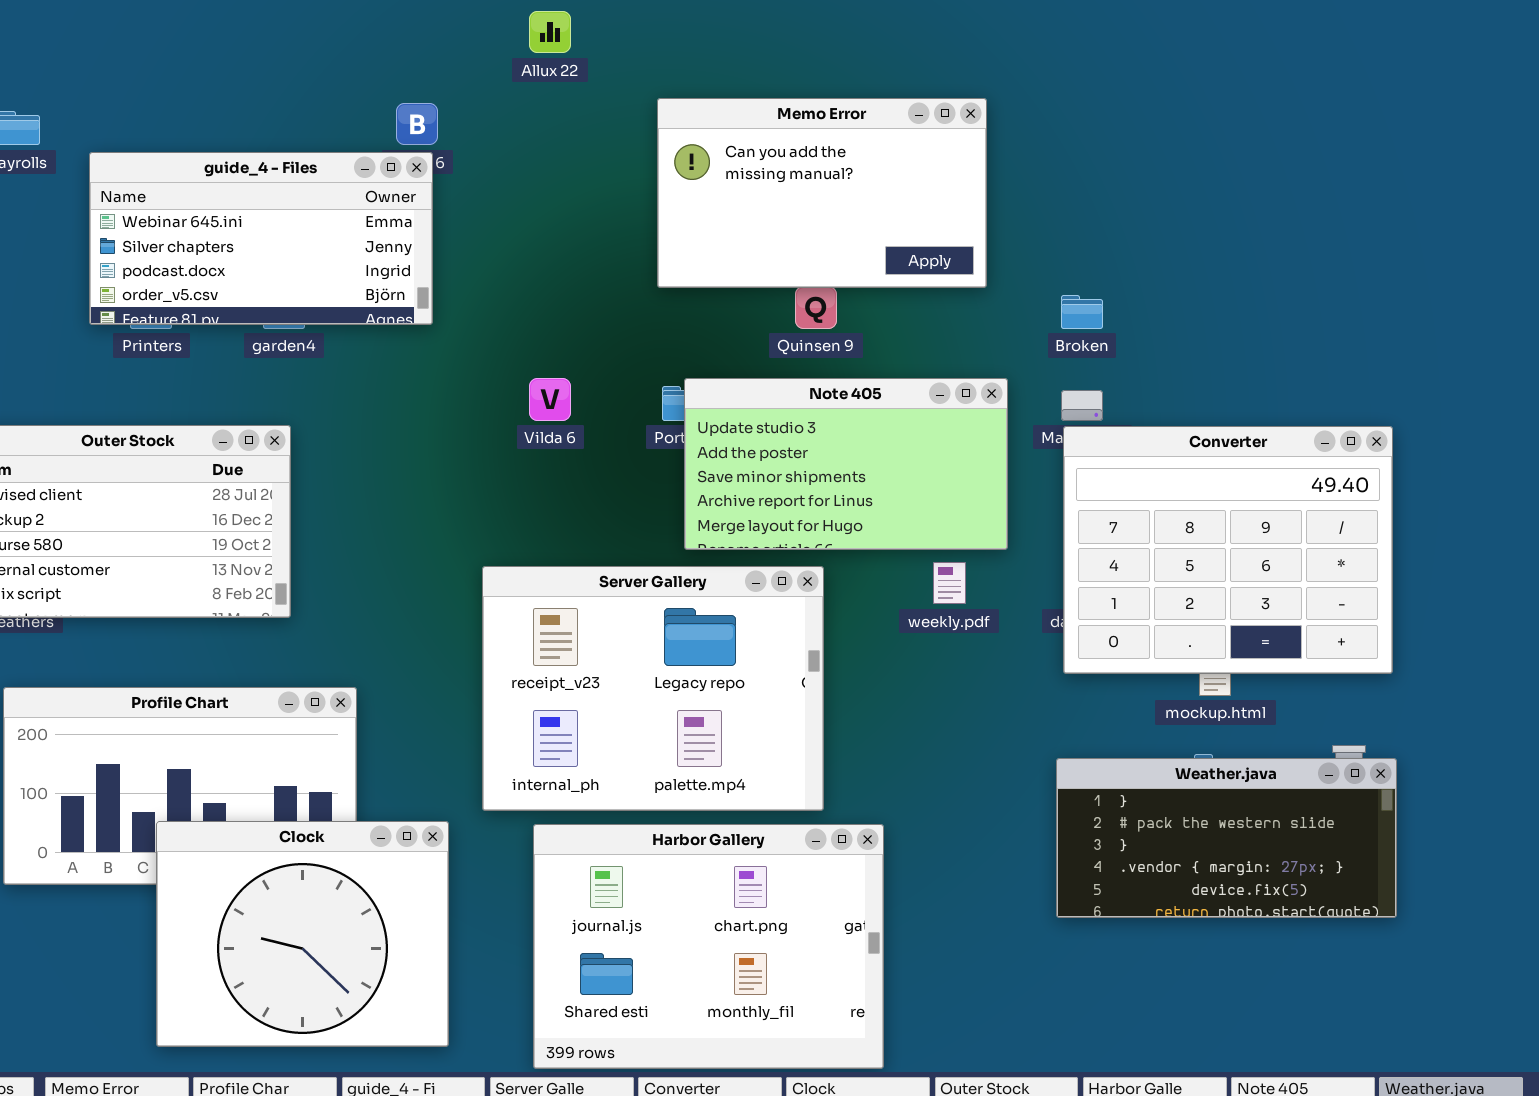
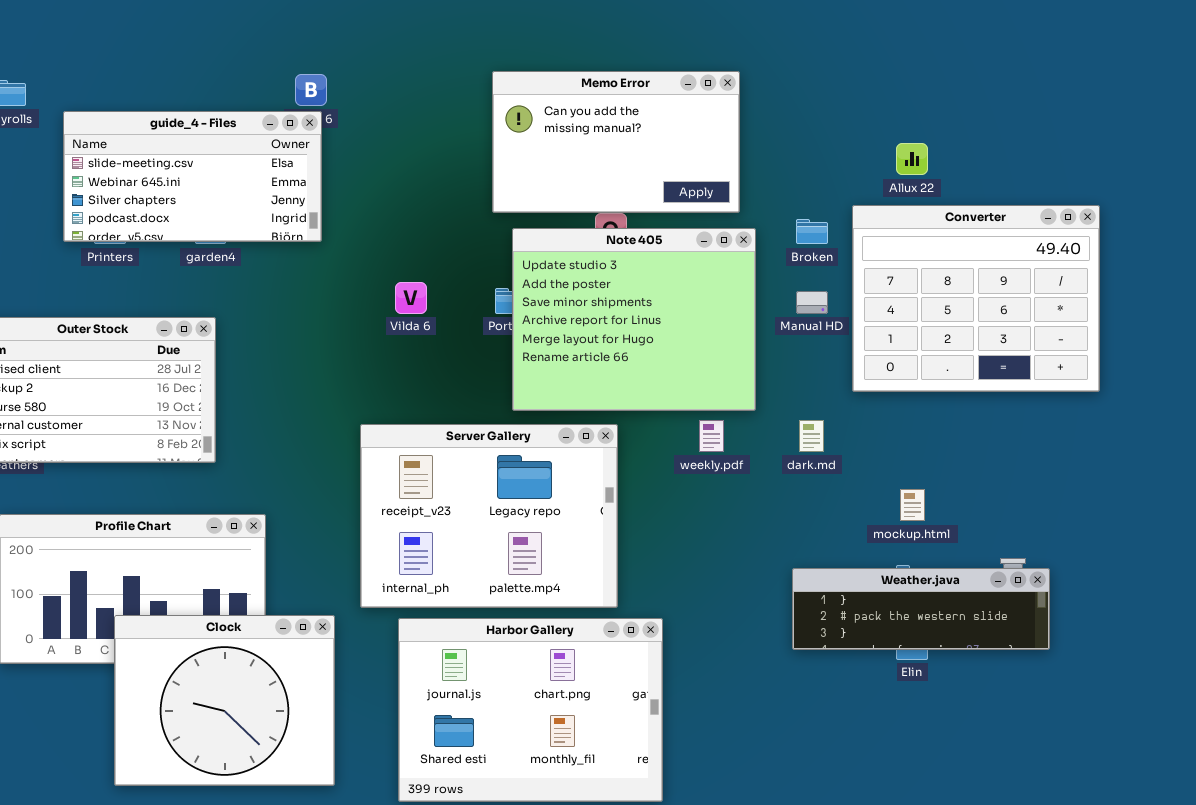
Allux 22: [529,11,571,53] -> [896,143,928,175], moved
guide_4 - Files: [89,152,433,325] -> [63,111,322,242], scrolled up 1 row
Note 405: [684,378,1008,550] -> [512,228,756,411], resized
Converter: [1063,426,1393,674] -> [852,205,1100,392], moved
Weather.java: [1056,758,1397,918] -> [792,568,1050,650], resized

